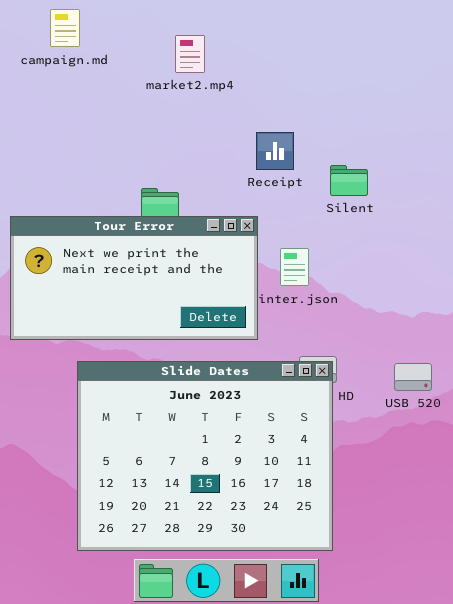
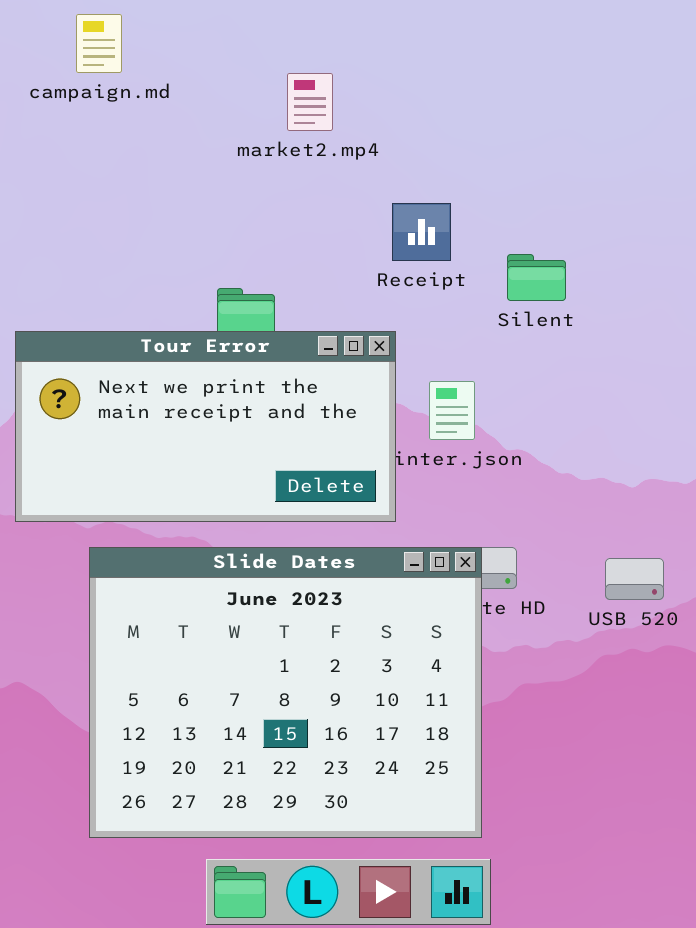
market2.mp4: [175,35,205,73] -> [287,73,333,131], moved
Slide Dates: [77,361,333,551] -> [89,547,482,838], moved

